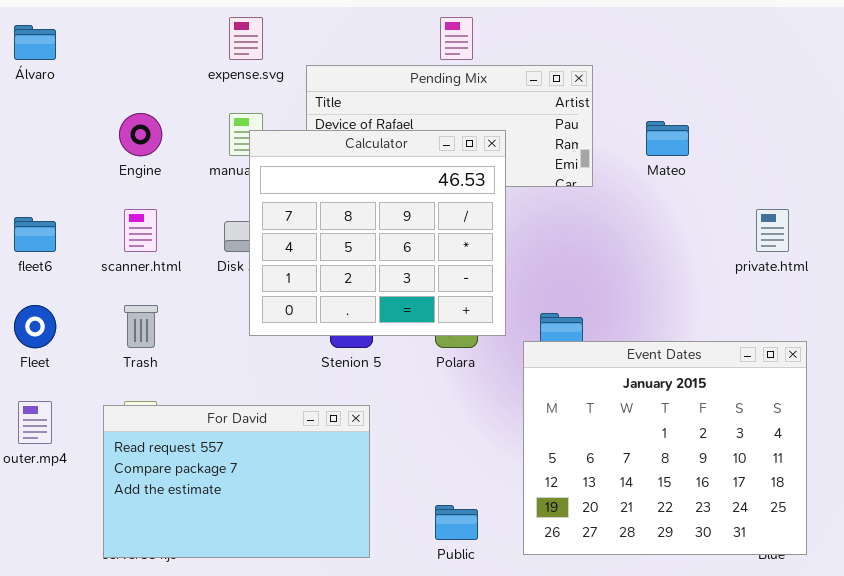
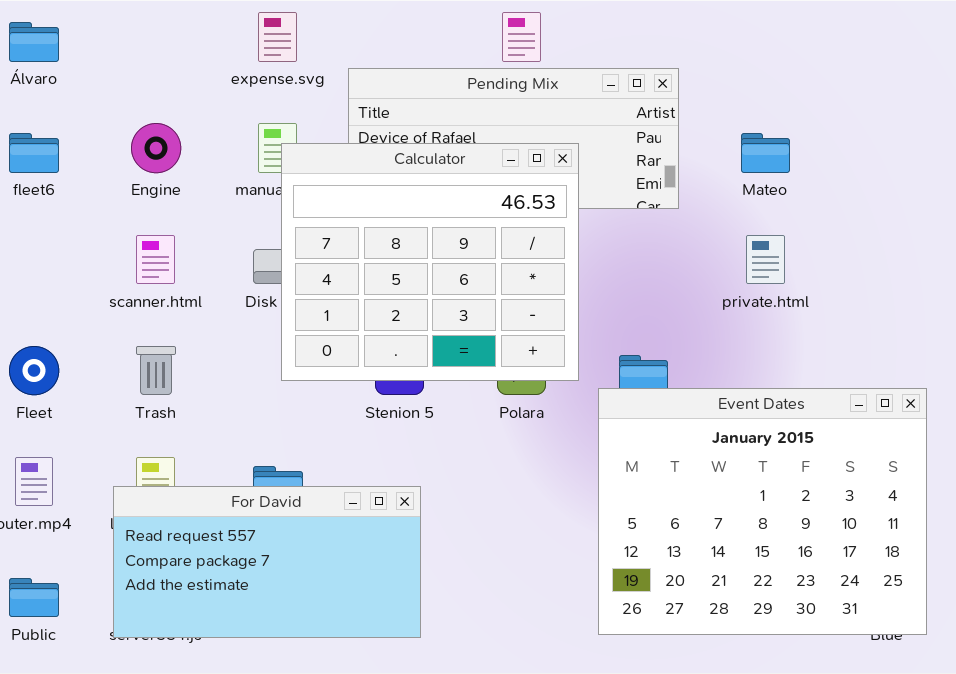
private.html: [756,209,789,252] -> [746,235,785,284], moved
fleet6: [14,217,56,252] -> [9,133,59,173], moved
For David: [103,405,370,558] -> [113,486,421,638], resized
Public: [435,505,478,540] -> [9,578,59,617], moved

